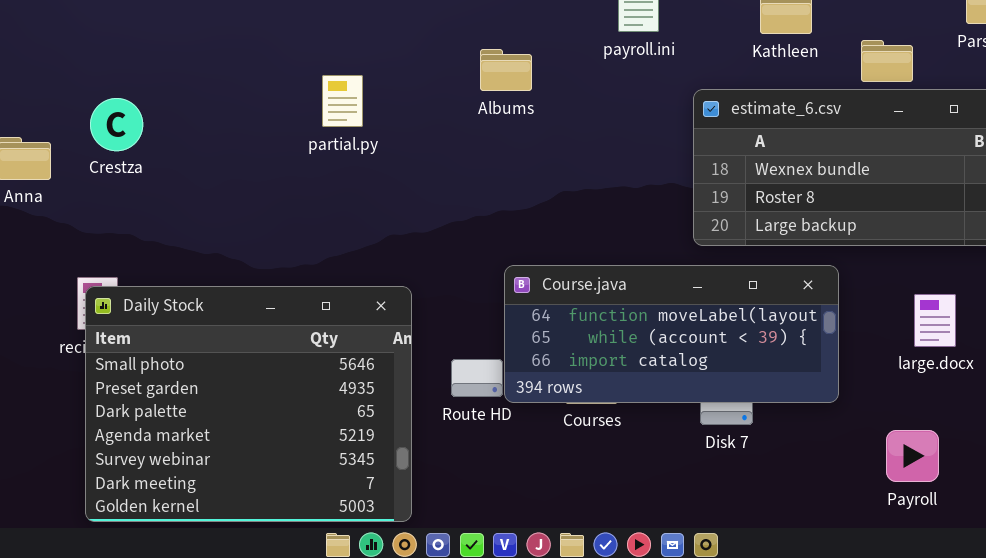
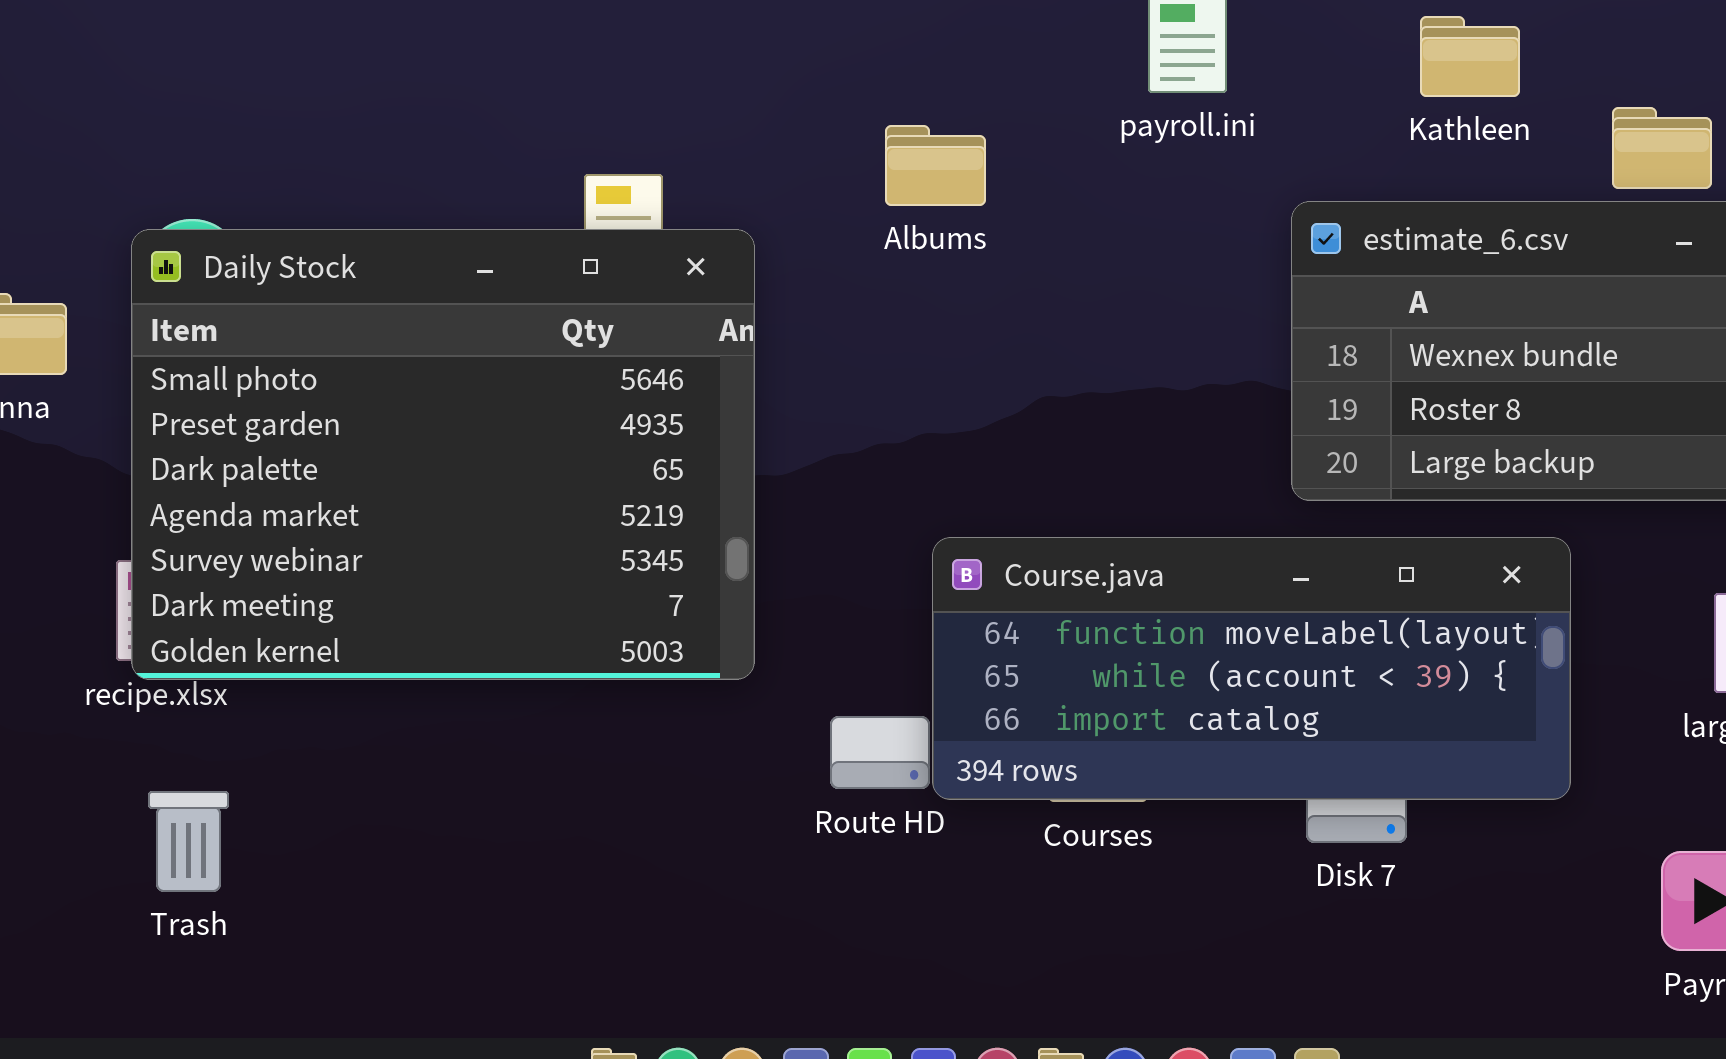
Daily Stock: [85,286,412,522] -> [131,229,755,680], moved

